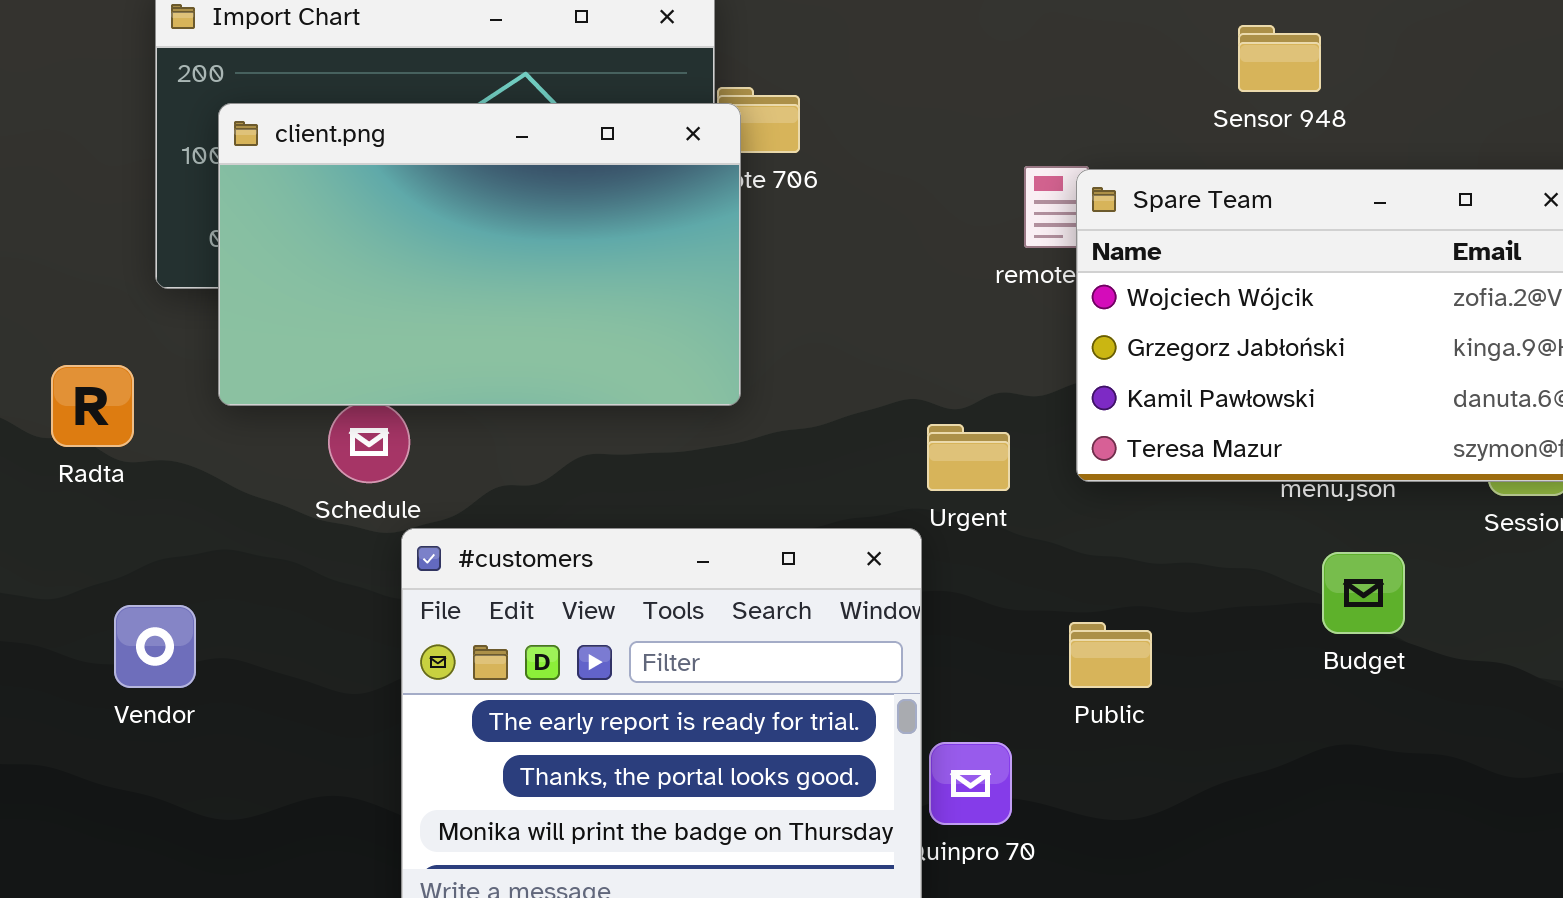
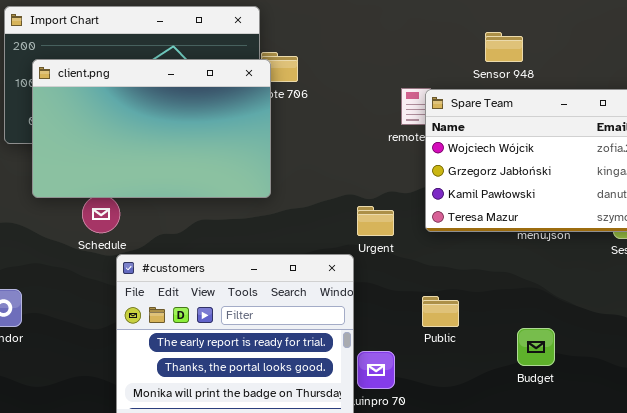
Sensor 948: [1238,25,1321,92] -> [485,32,523,62], moved
Budget: [1322,552,1405,634] -> [517,328,555,366], moved

